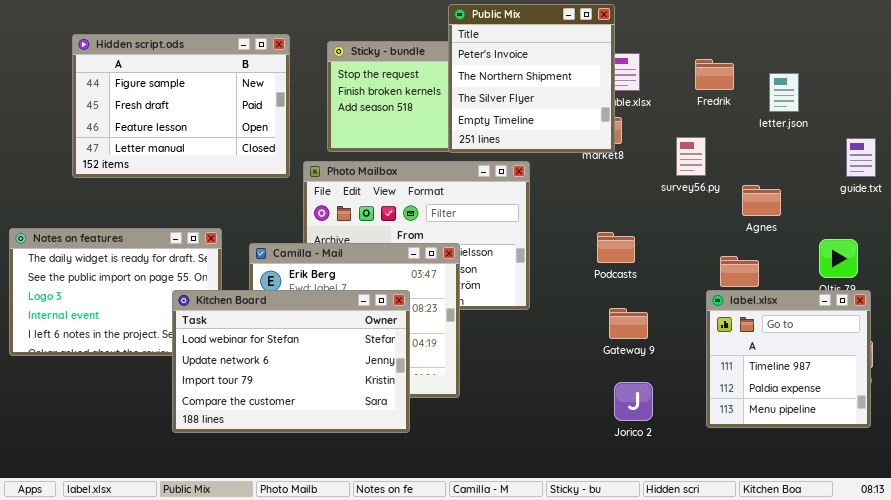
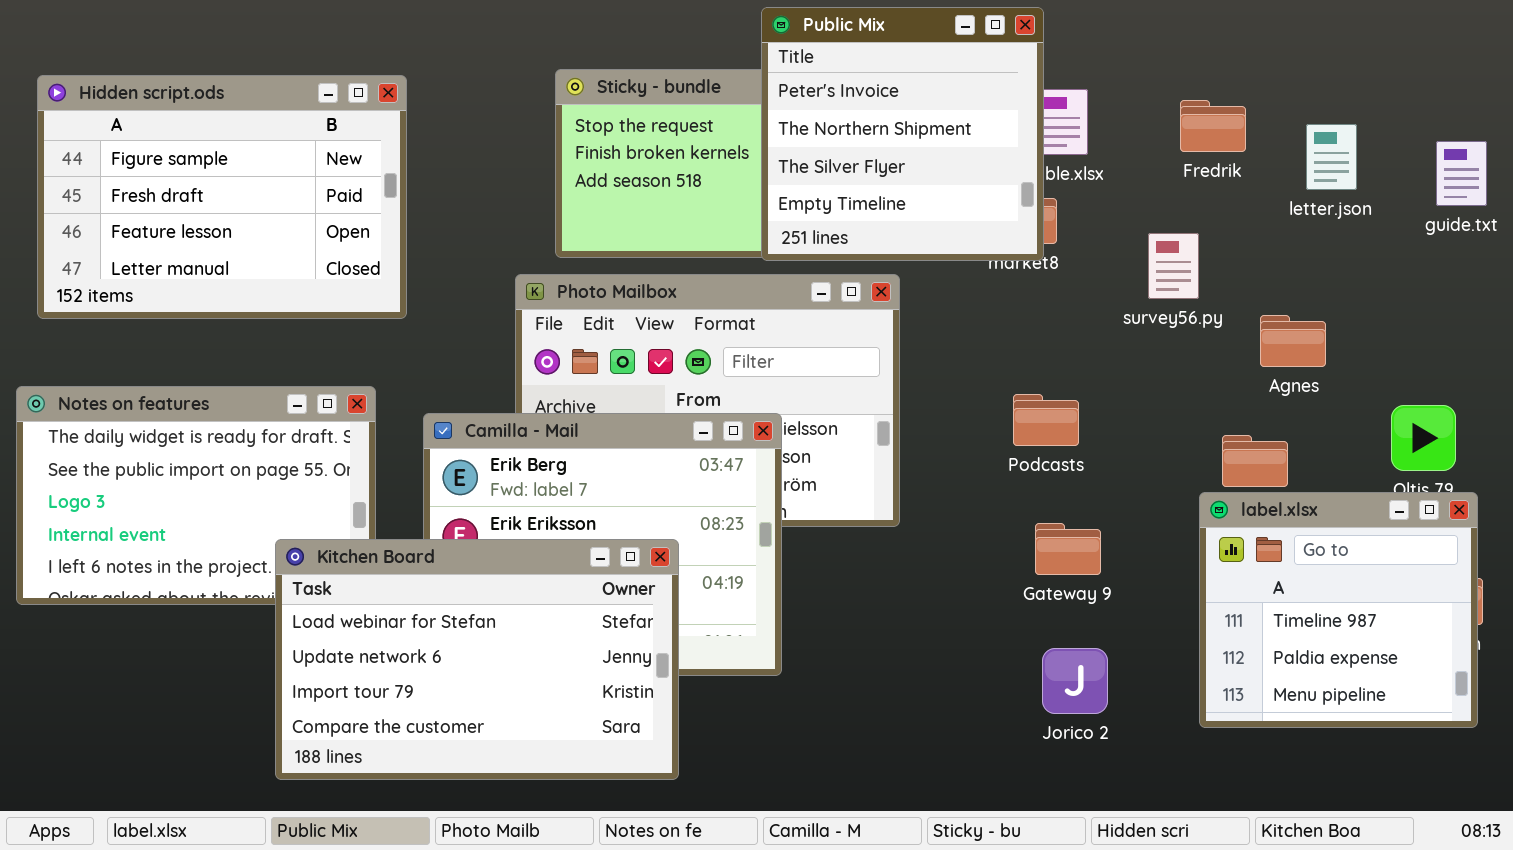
Hidden script.ods: [72,34,290,178] -> [37,75,407,319], moved
guide.txt: [846,138,876,177] -> [1436,141,1487,206], moved
Kitchen Board: [172,290,410,433] -> [275,539,679,780], moved

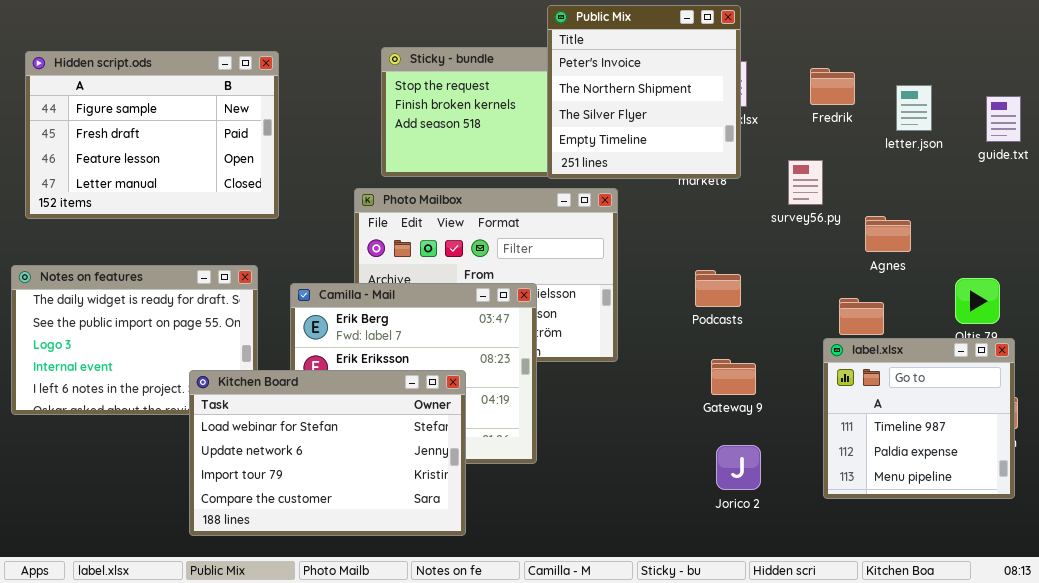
Public Mix: [761,7,1044,261] -> [547,5,741,179], moved

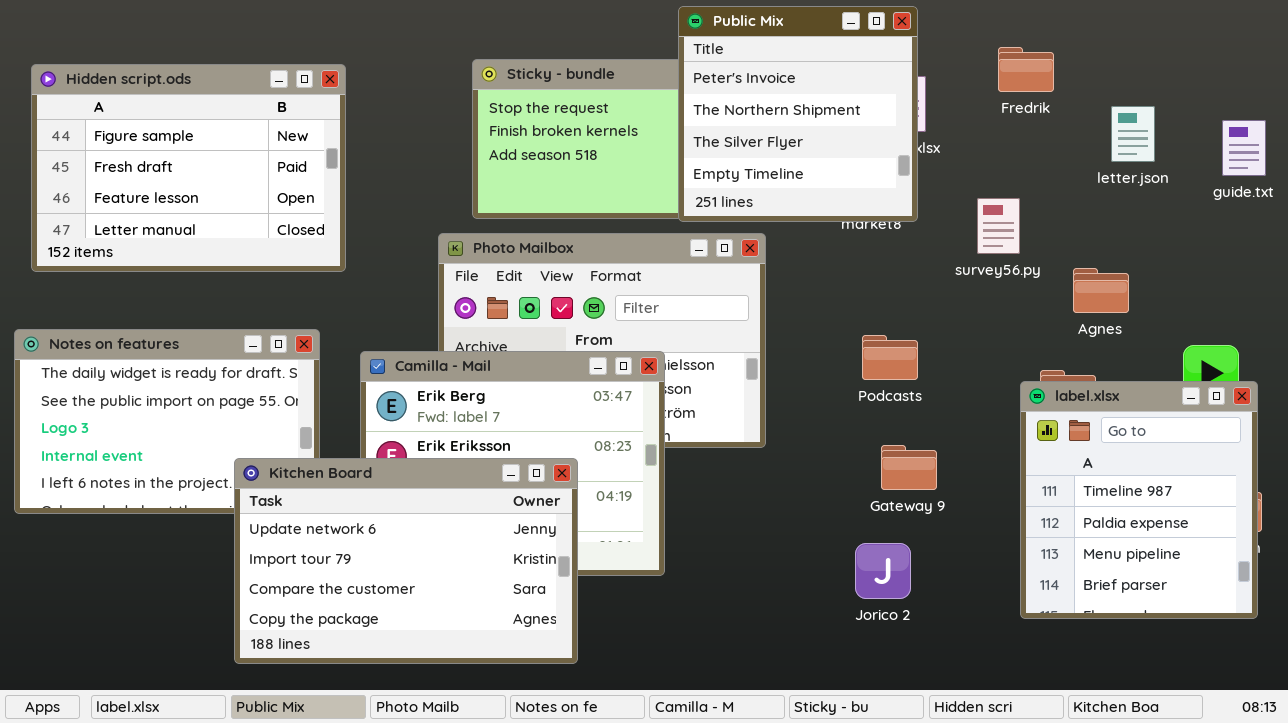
Fredrik: [810,68,855,105] -> [998,47,1054,92], moved
label.xlsx: [823,338,1015,499] -> [1020,381,1258,619], resized
Kitchen Board: [189,370,466,536] -> [234,458,578,664], scrolled down 1 row
Jorico 2: [716,445,761,490] -> [855,543,911,599], moved

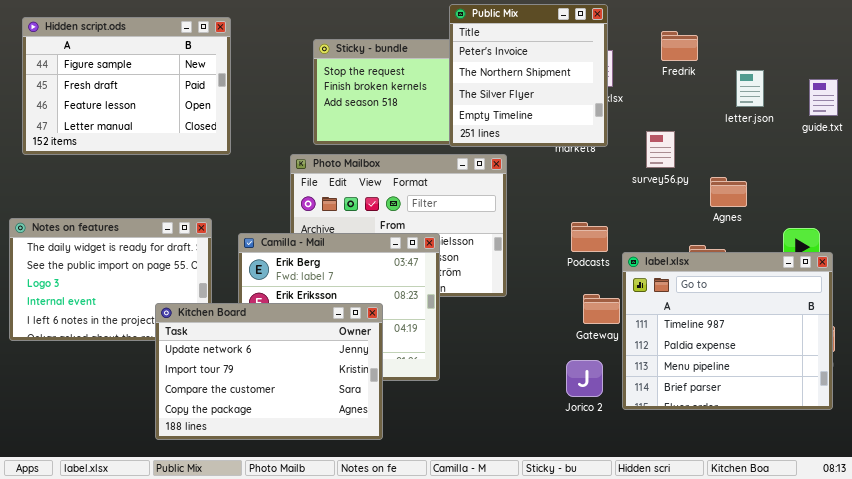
Hidden script.ods: [31,64,346,272] -> [22,17,231,155], moved
label.xlsx: [1020,381,1258,619] -> [622,252,833,410], resized

